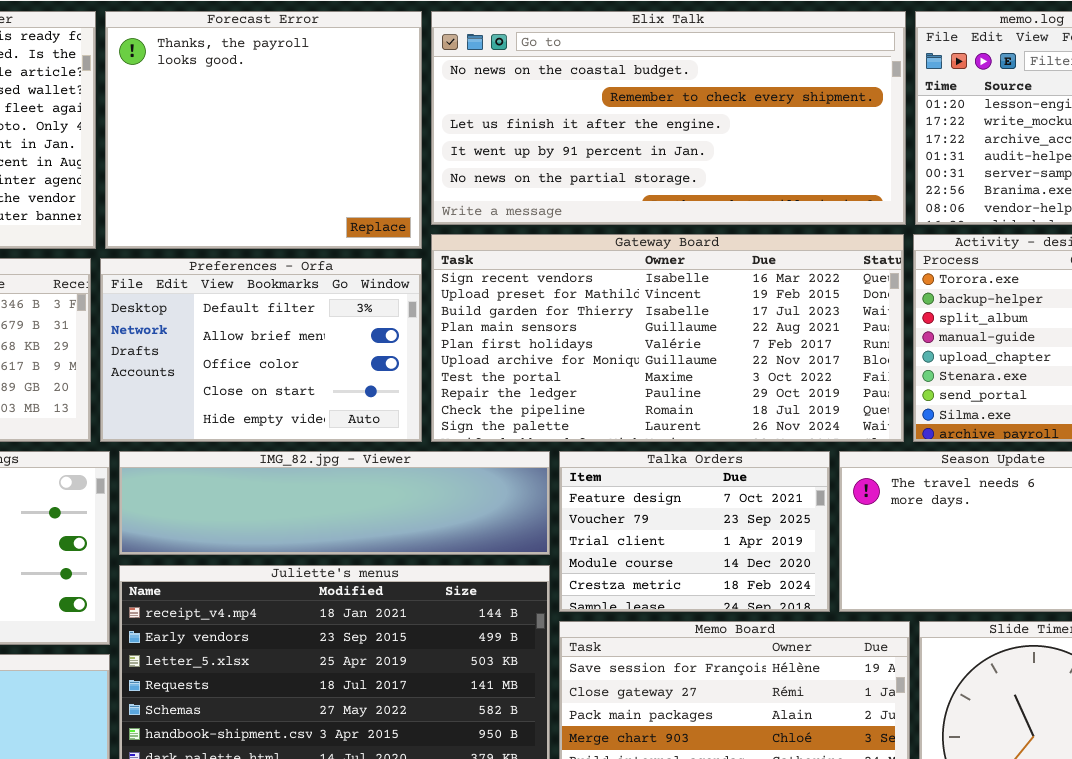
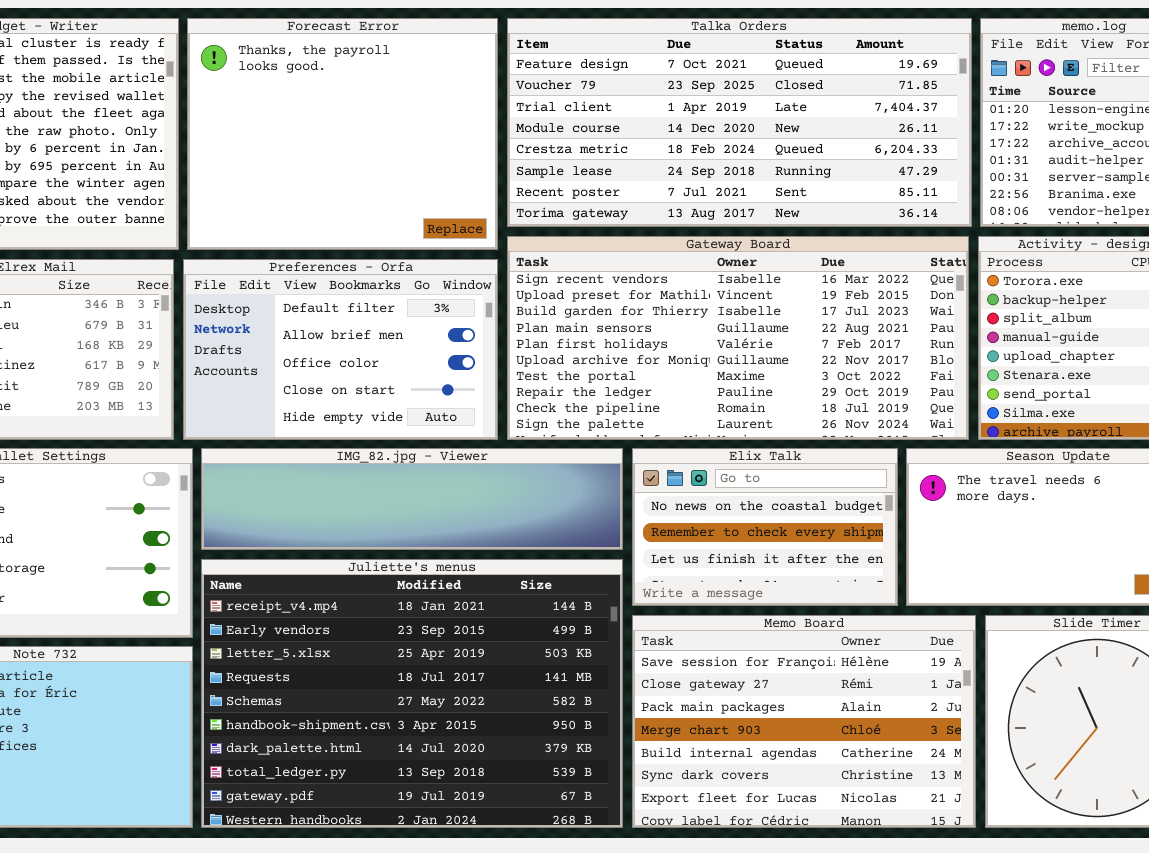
Elix Talk: [431,11,906,225] -> [632,448,898,606], moved, resized
Talka Orders: [559,451,830,612] -> [507,18,972,227], moved, resized

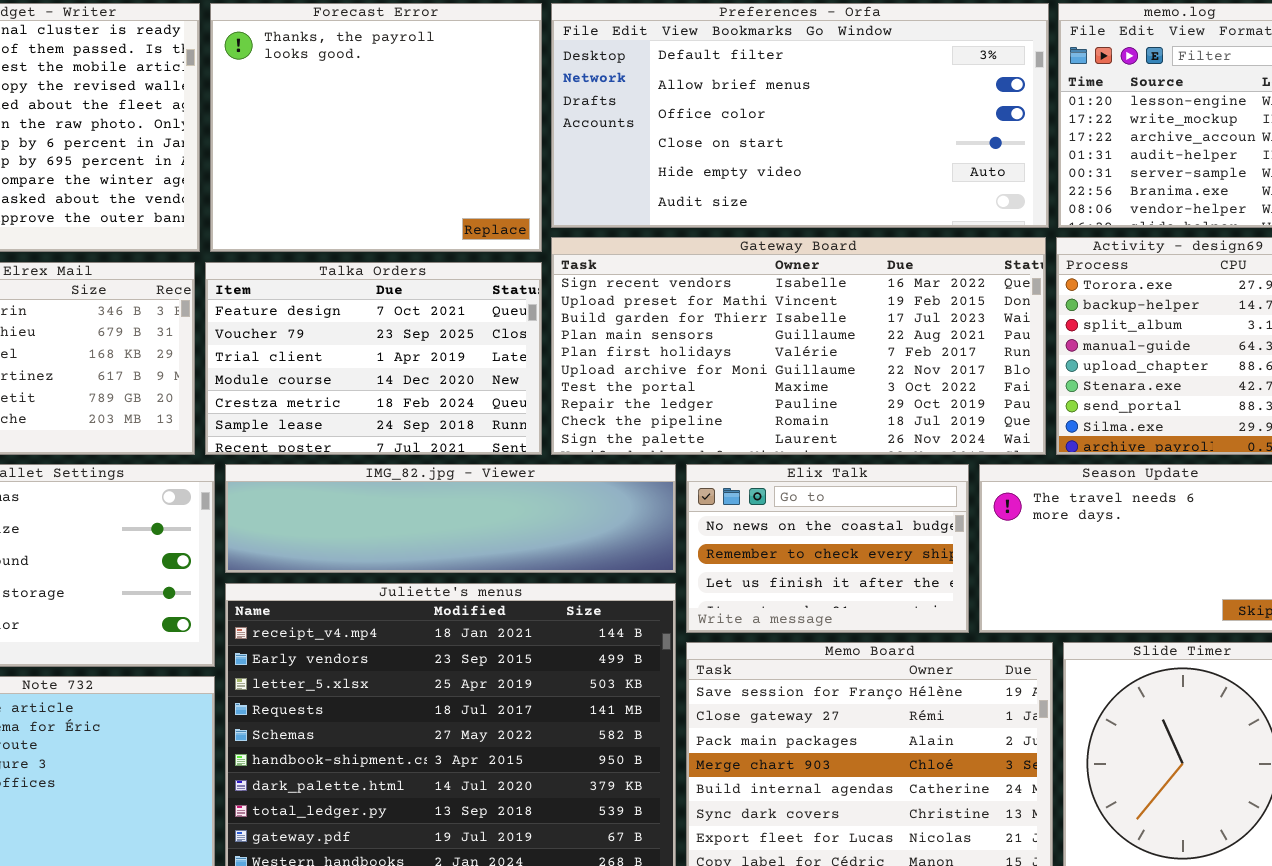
Talka Orders: [507,18,972,227] -> [205,262,542,455], moved, resized
Preferences - Orfa: [183,259,498,440] -> [551,3,1049,228], moved, resized

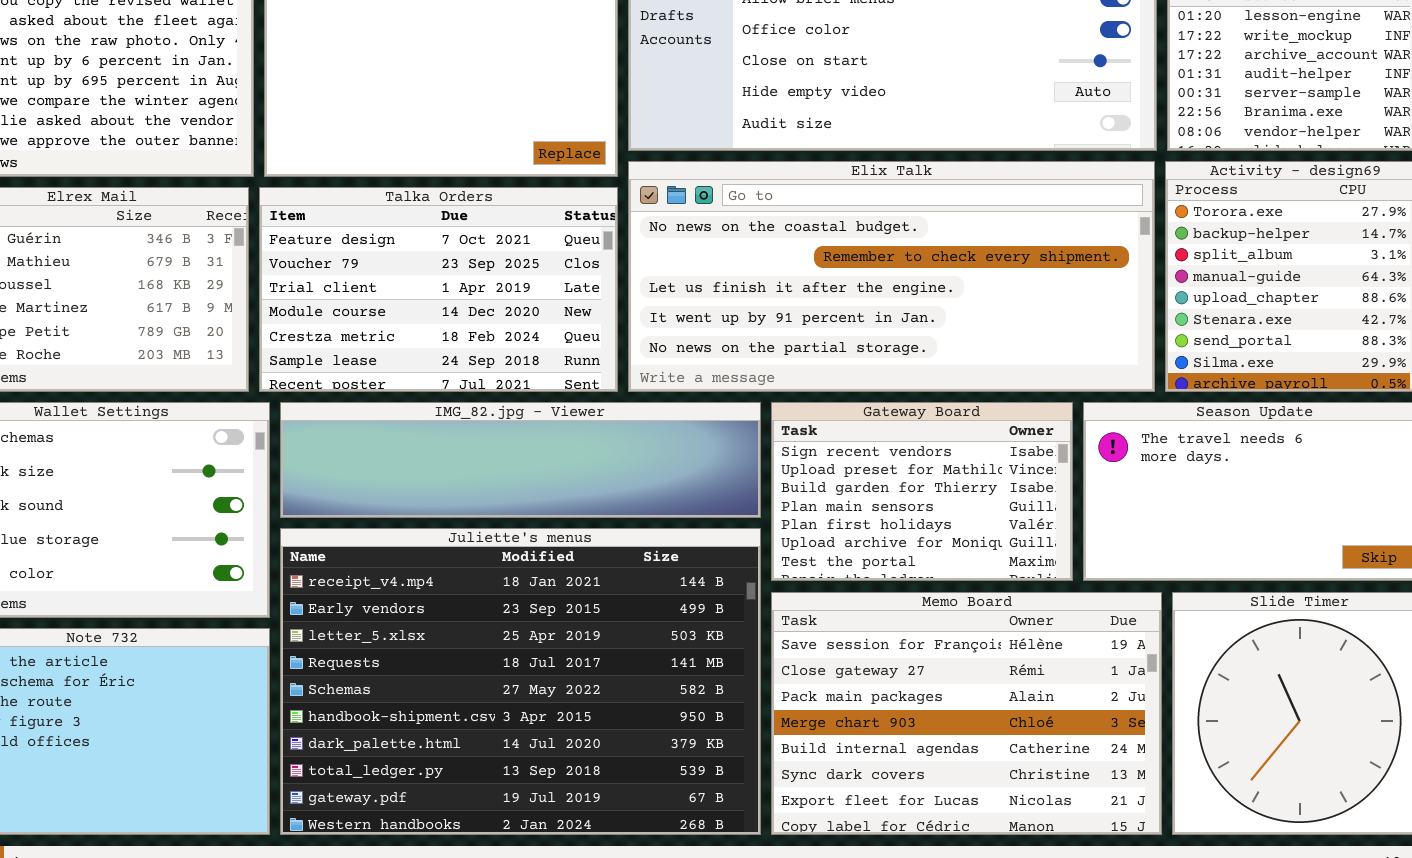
Gateway Board: [551,237,1046,455] -> [771,402,1073,581], moved, resized
Elix Talk: [686,464,969,633] -> [628,161,1155,392], moved, resized

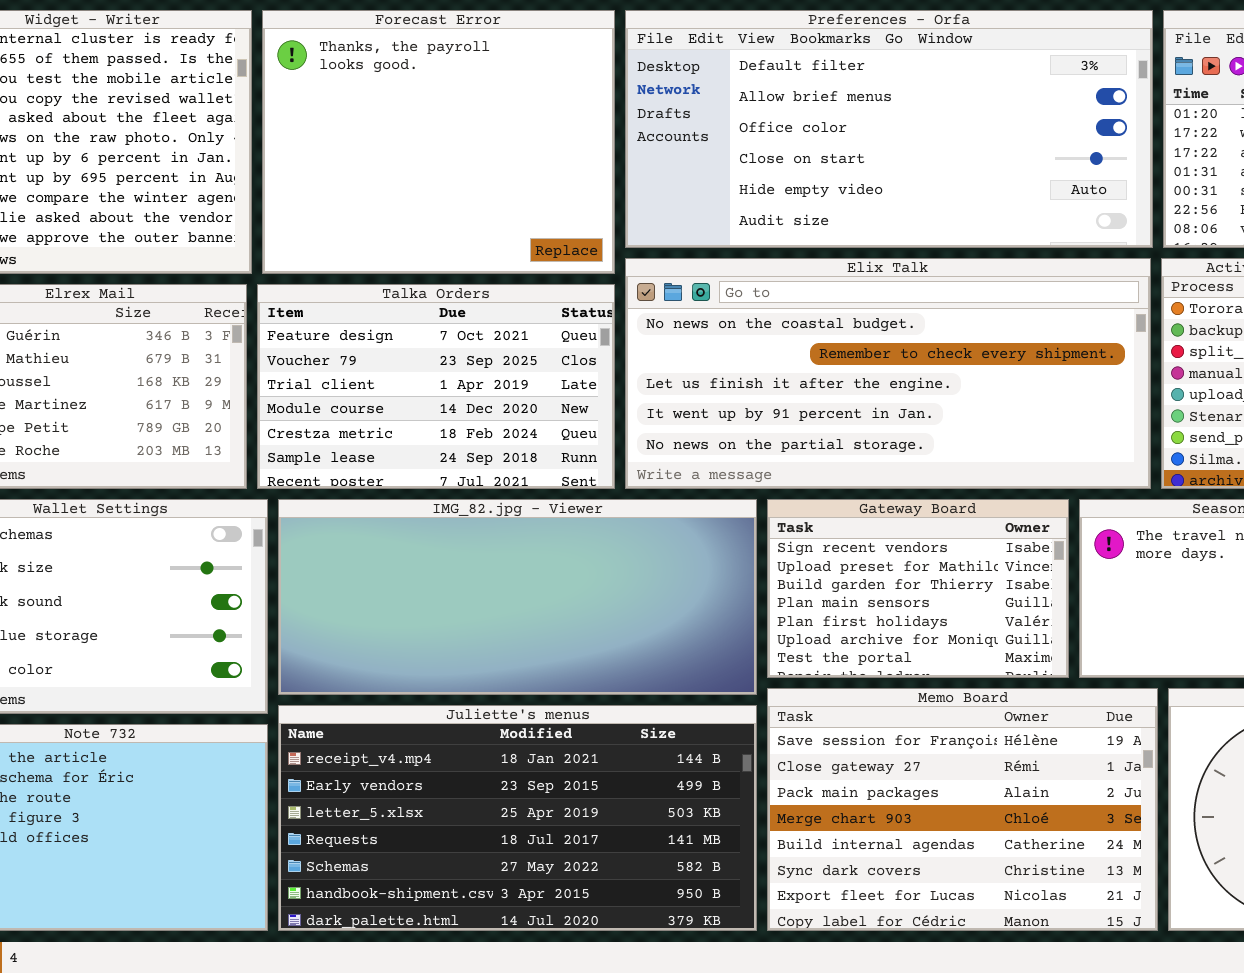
IMG_82.jpg - Viewer: [280,402,761,518] -> [278,499,757,695], resized
Juliette's menus: [280,528,761,835] -> [278,705,757,931], resized

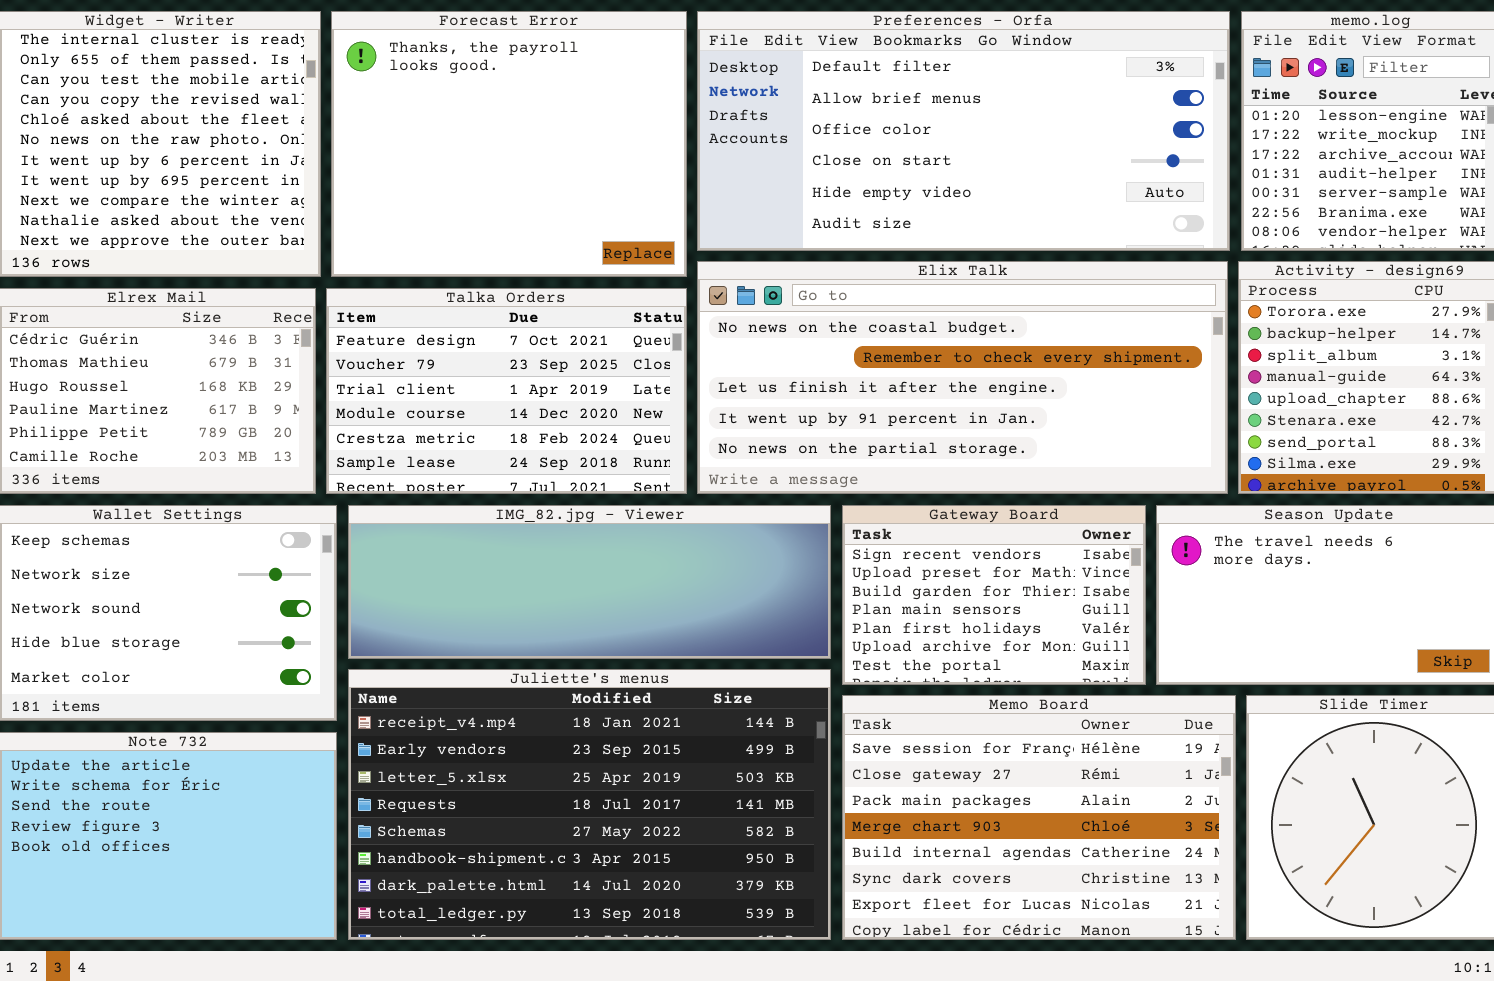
IMG_82.jpg - Viewer: [278,499,757,695] -> [348,505,831,659], resized
Juliette's menus: [278,705,757,931] -> [348,669,831,940], resized

